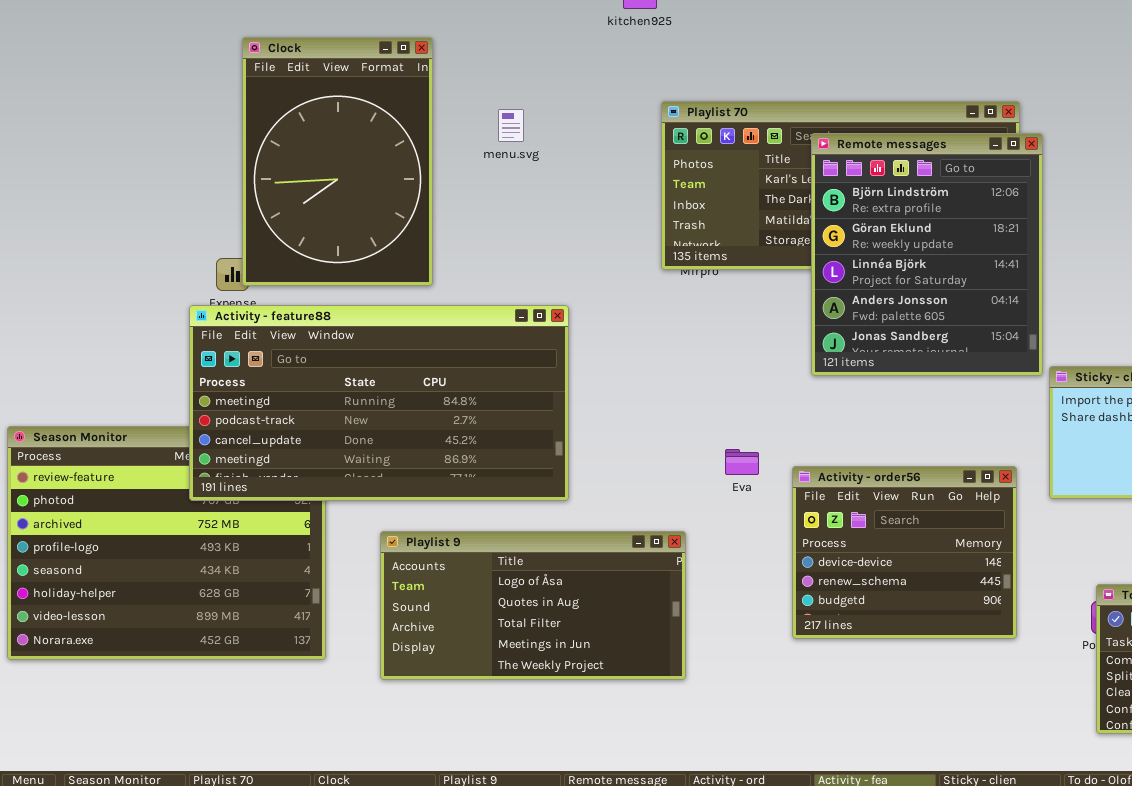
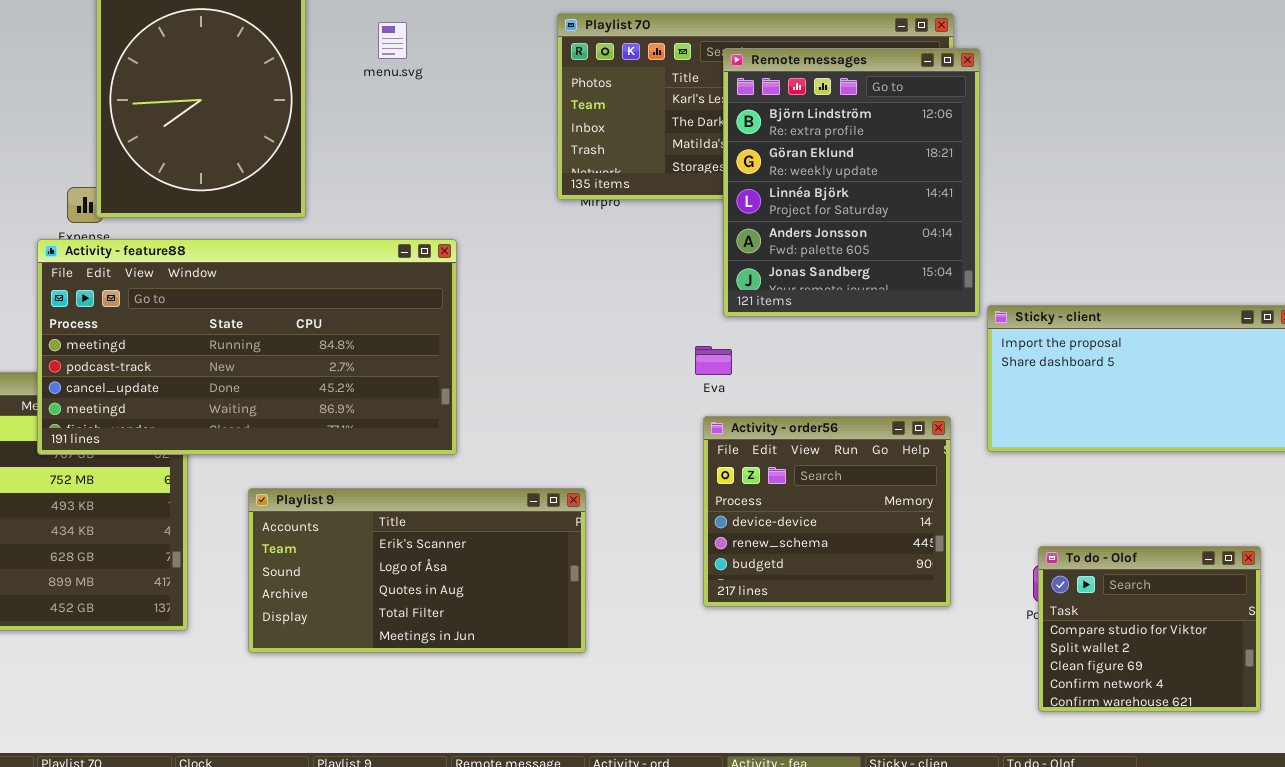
Eva: [725,449,759,475] -> [695,346,732,375], moved
Playlist 9: [380,531,686,680] -> [248,488,586,653], scrolled up 1 row

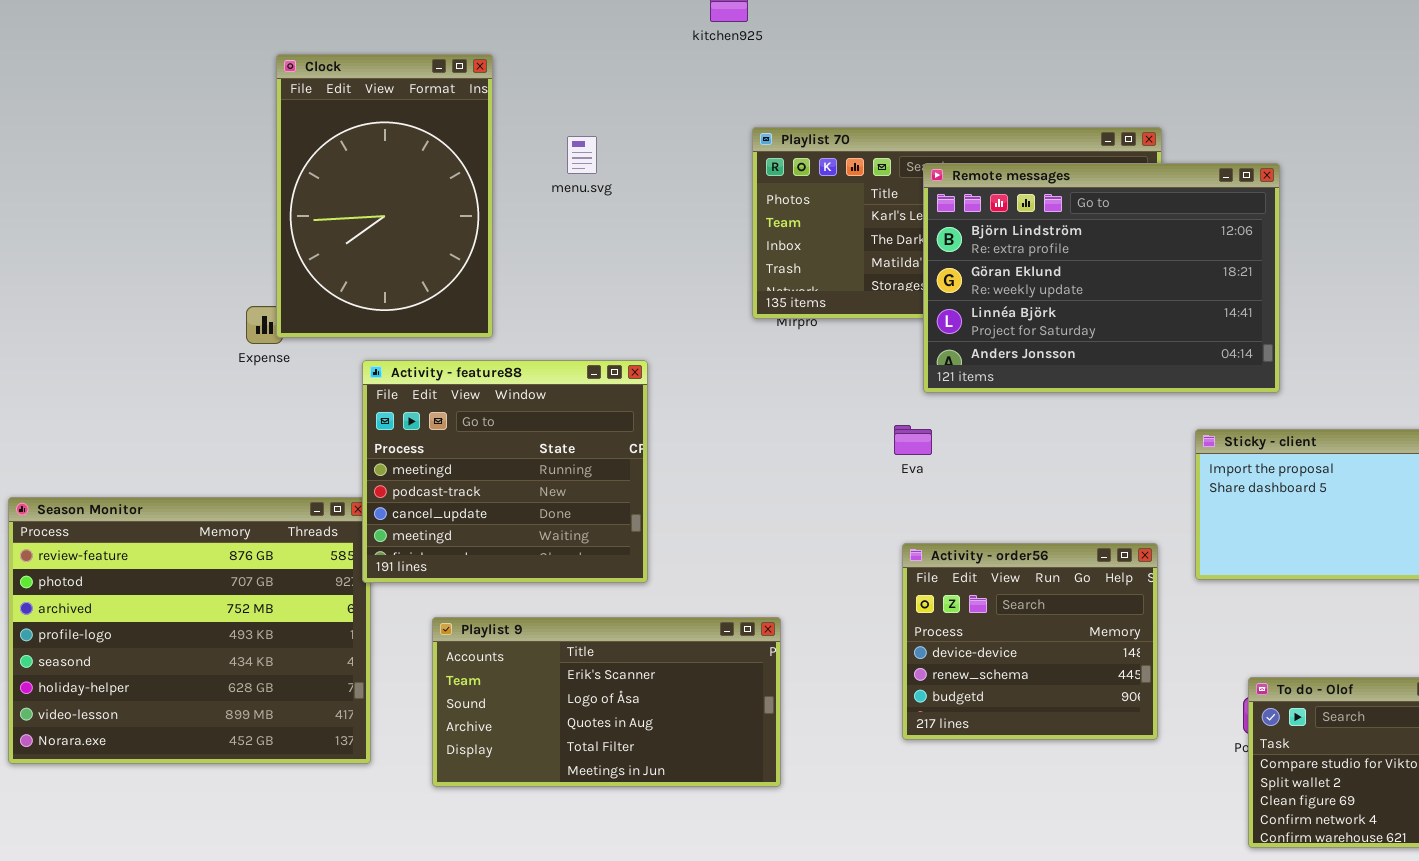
Remote messages: [723,48,980,317] -> [923,163,1280,393], resized
Activity - feature88: [37,239,457,455] -> [362,360,648,583], resized
Eva: [695,346,732,375] -> [894,425,932,455], moved

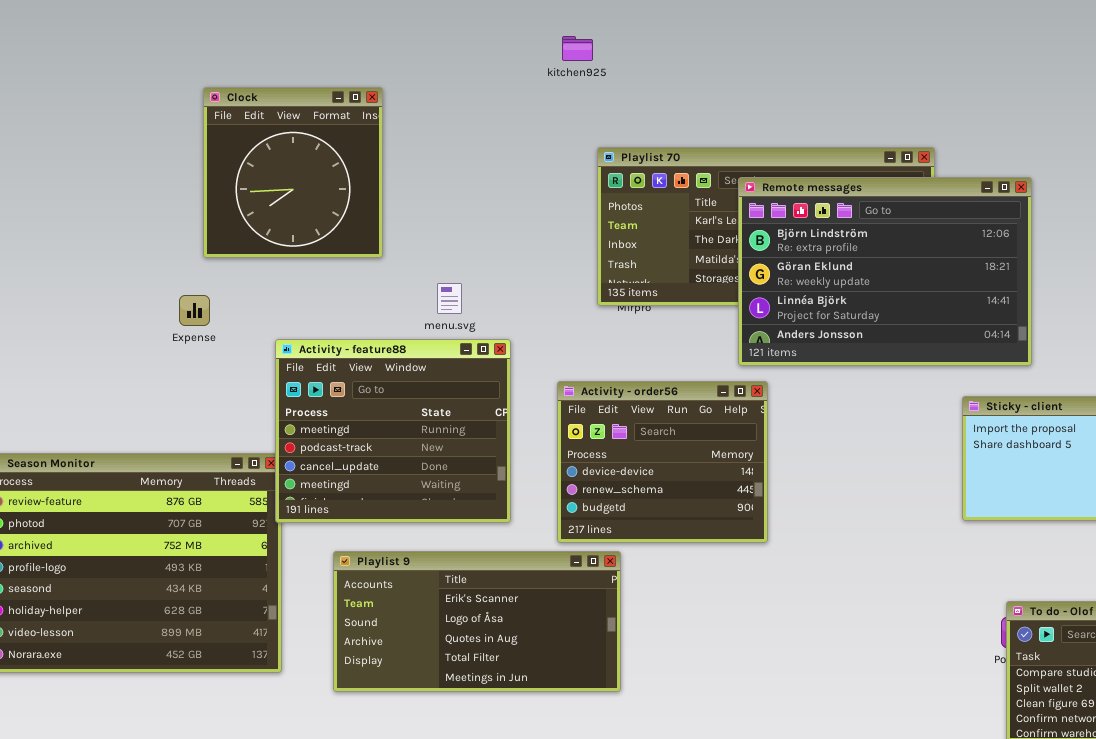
Clock: [276,54,493,338] -> [203,87,383,258], resized
menu.svg: [567,136,597,174] -> [437,283,462,314], moved
Activity - order56: [902,543,1158,740] -> [557,381,768,543], moved

